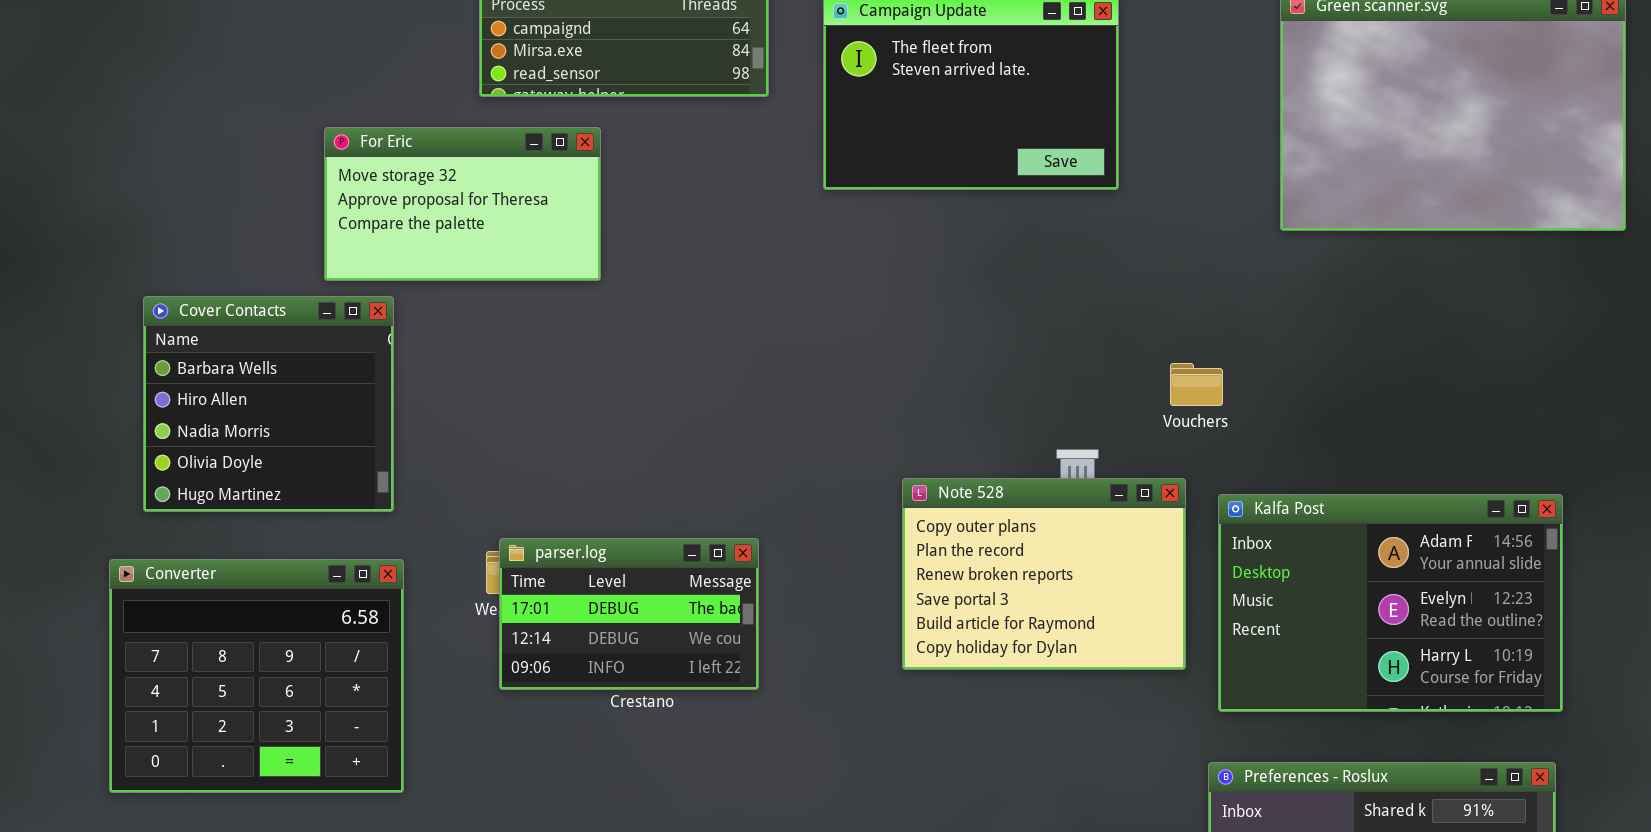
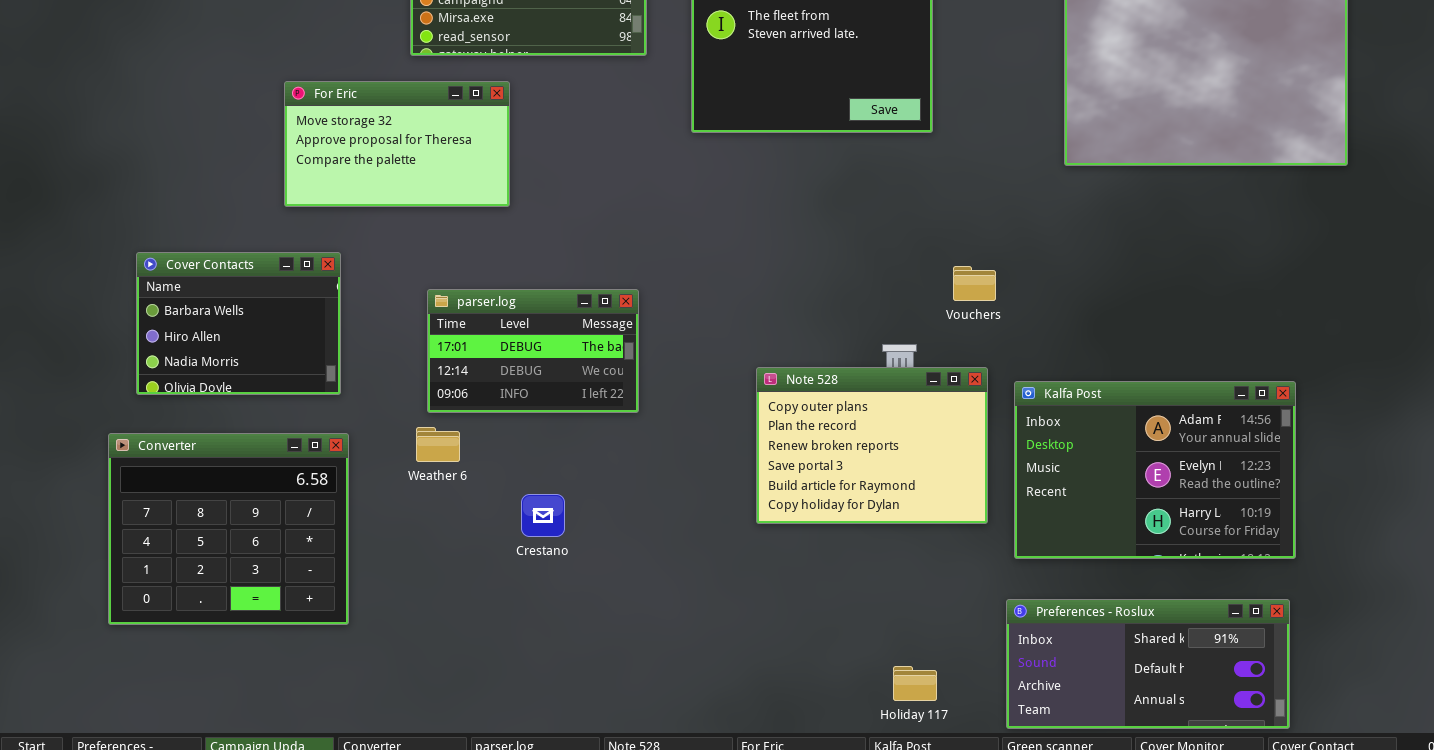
Cover Contacts: [143,296,394,512] -> [136,252,341,395], resized
Vouchers: [1170,363,1223,406] -> [953,266,996,301], moved
parser.log: [499,538,759,690] -> [427,289,639,413], moved

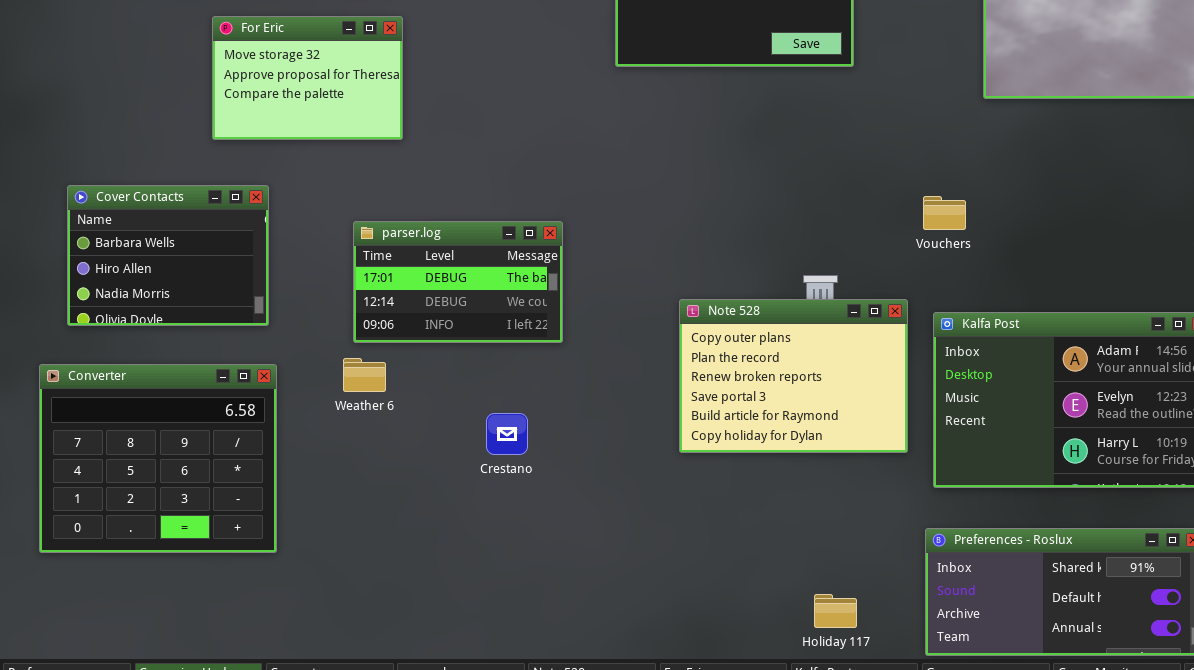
For Eric: [284,81,510,207] -> [212,16,403,140], resized
Vouchers: [953,266,996,301] -> [923,196,966,230], moved
Crestano: [521,494,565,537] -> [486,413,528,455], moved

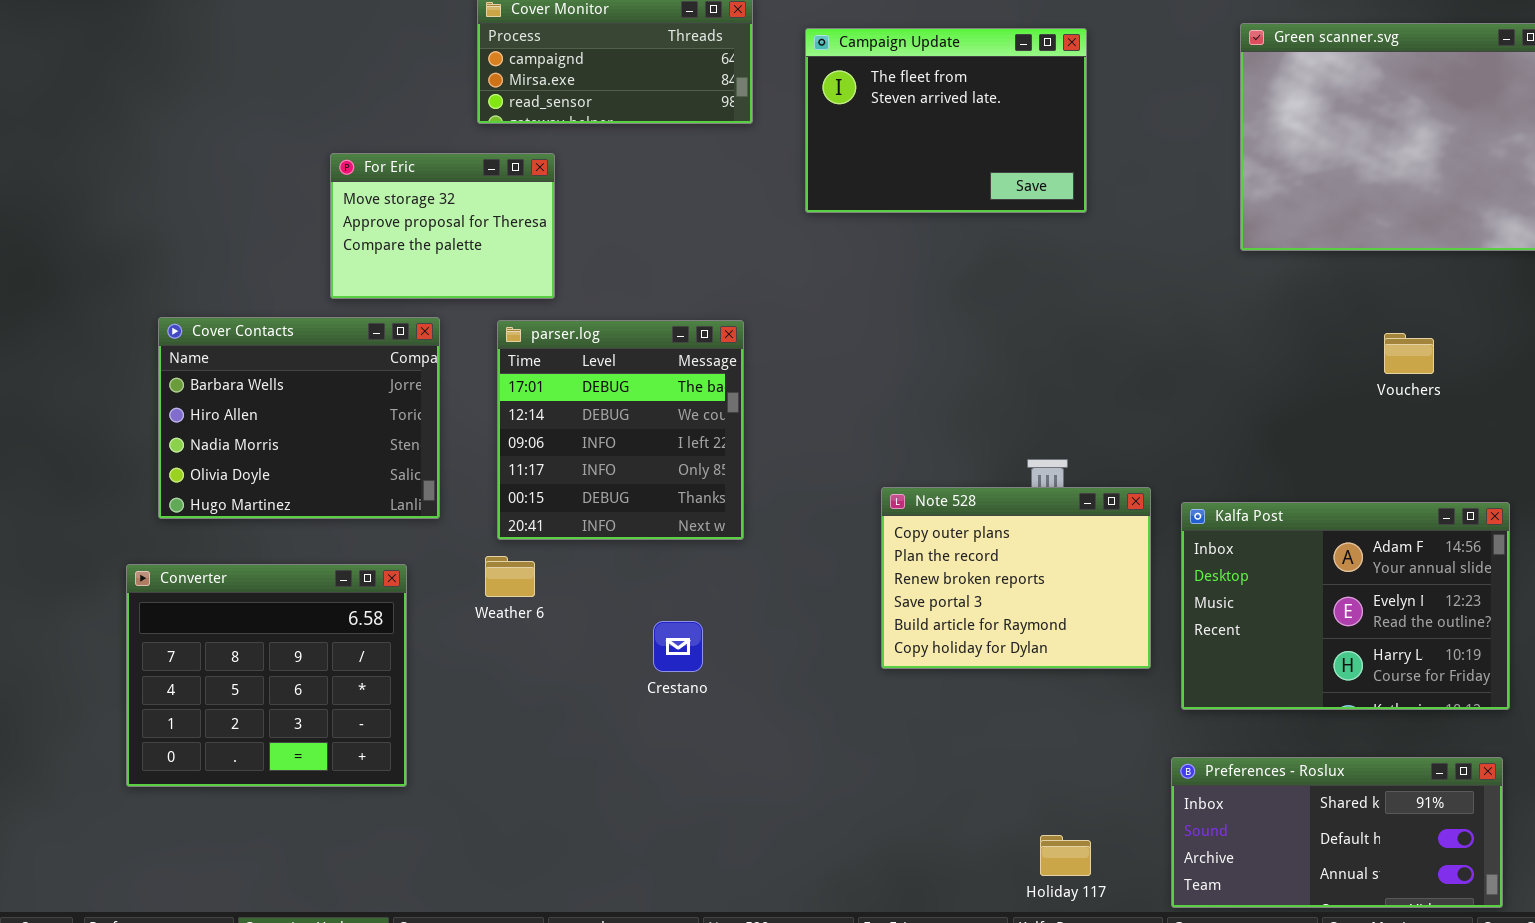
Cover Contacts: [67,185,269,326] -> [158,317,440,519], resized
Vouchers: [923,196,966,230] -> [1384,333,1434,374], moved
parser.log: [353,221,563,343] -> [497,320,744,540], resized

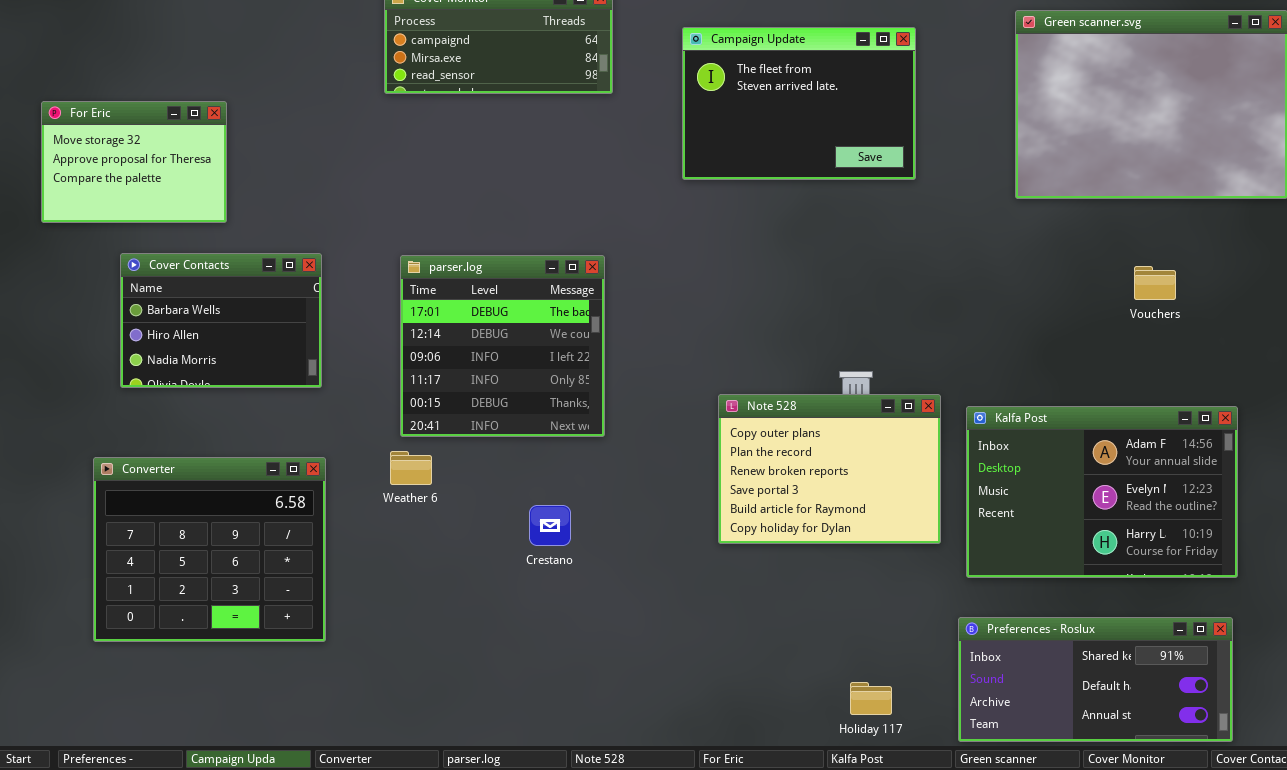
Campaign Update: [805,28,1087,213] -> [682,27,916,180], moved
For Eric: [330,153,555,299] -> [41,101,227,223], moved
Cover Contacts: [158,317,440,519] -> [120,253,322,388], resized

